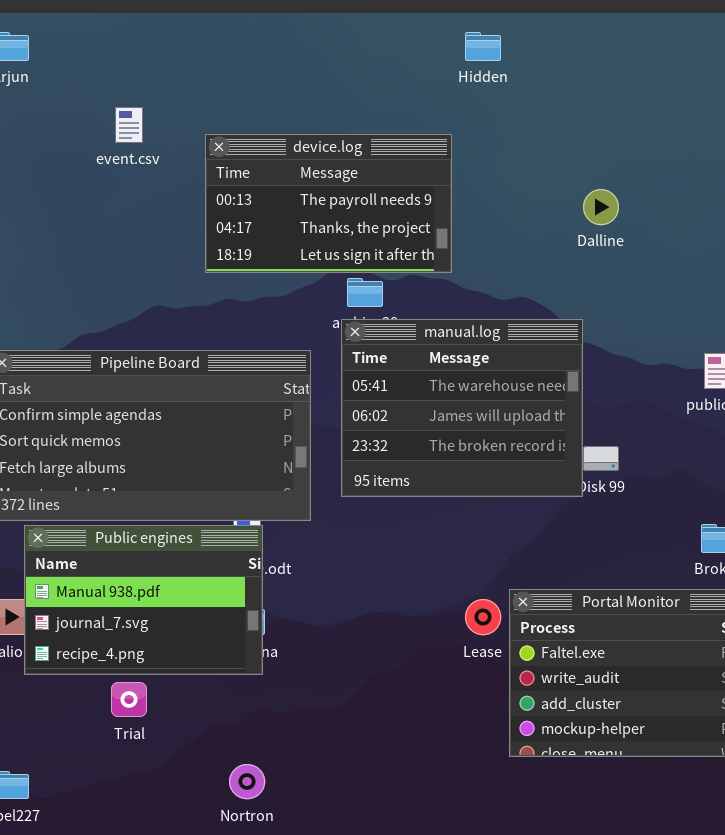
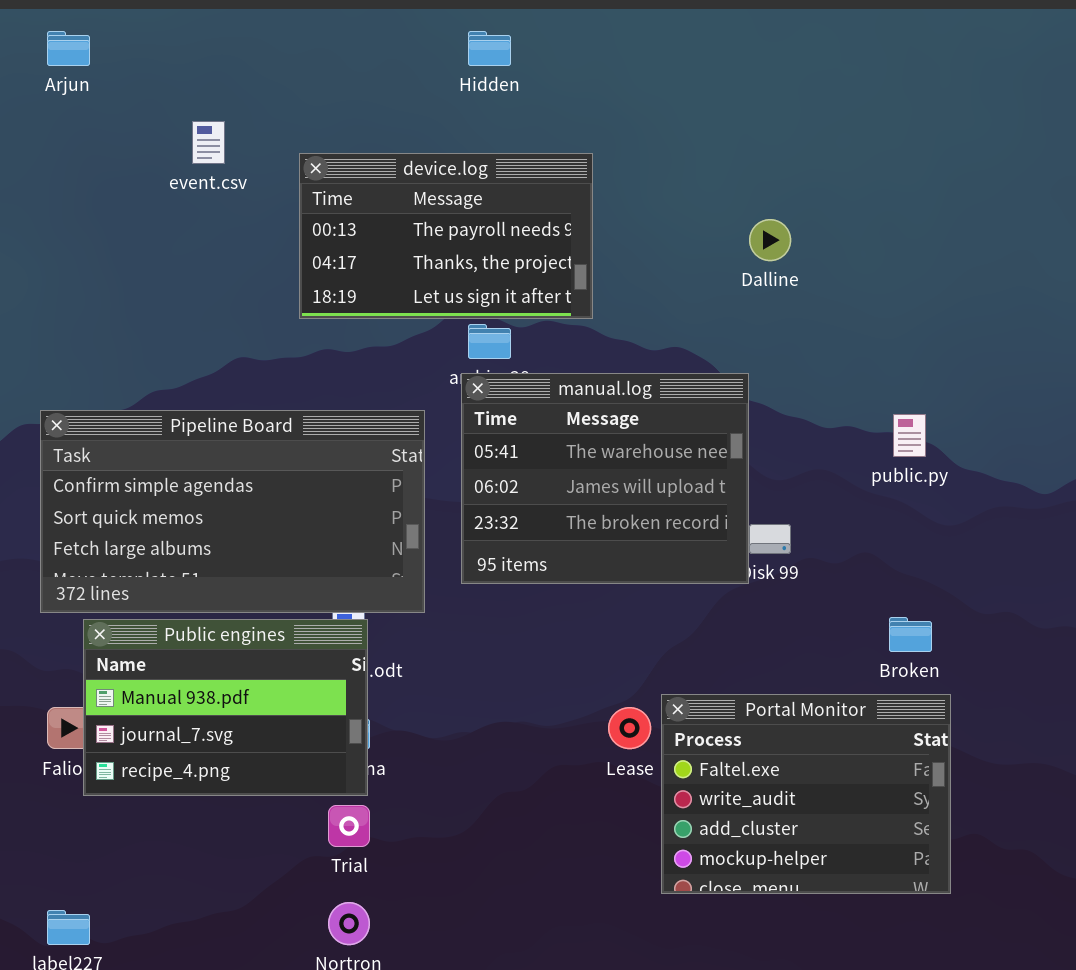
Hidden: [465,32,501,61] -> [468,31,511,66], moved
Trial: [111,682,147,717] -> [328,805,370,847], moved

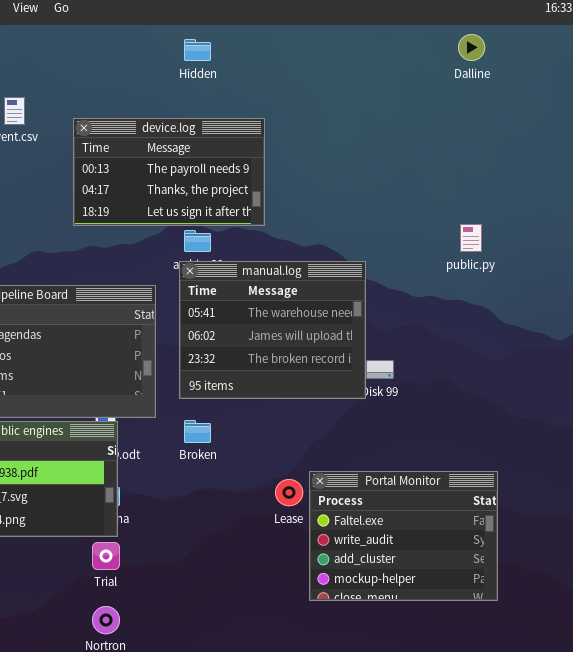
Dalline: [749,219,791,261] -> [458,34,485,61], moved
public.py: [893,414,926,457] -> [460,224,482,252], moved
Broken: [889,617,932,652] -> [184,420,211,443], moved

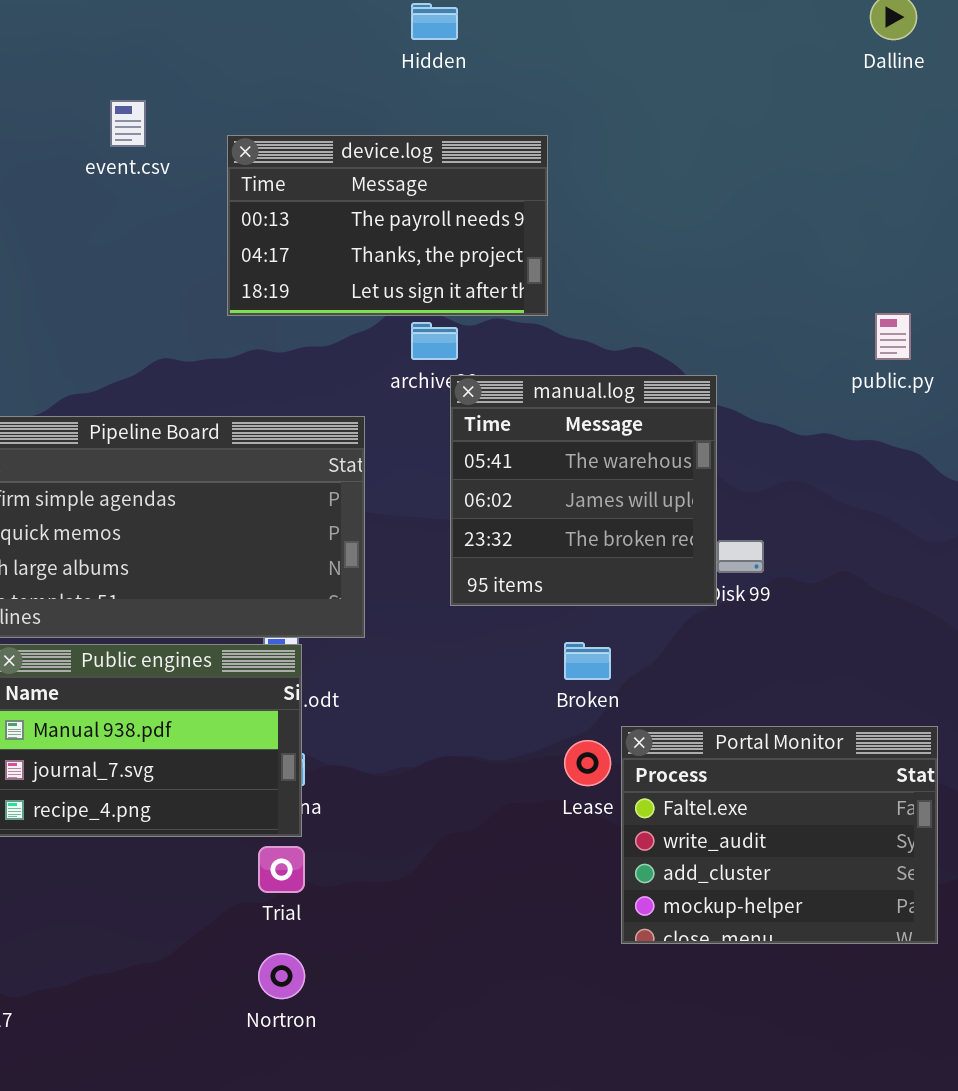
manual.log: [179,261,366,399] -> [450,375,717,606], resized
Broken: [184,420,211,443] -> [564,642,611,680], moved

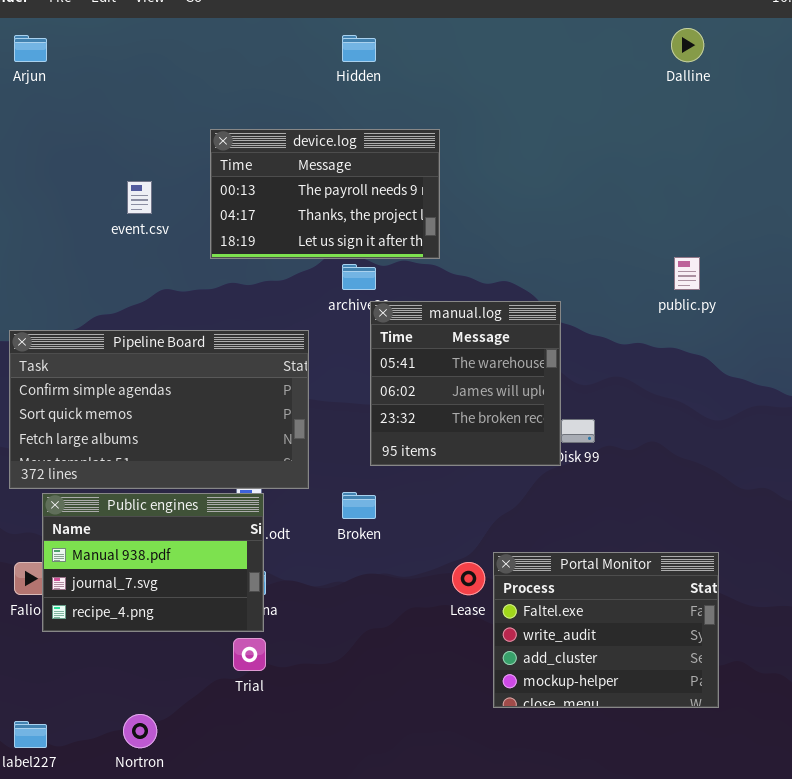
event.csv: [110,100,146,147] -> [127,181,152,214], moved
Broken: [564,642,611,680] -> [342,492,376,519], moved
Nortron: [258,953,305,999] -> [123,714,157,748], moved

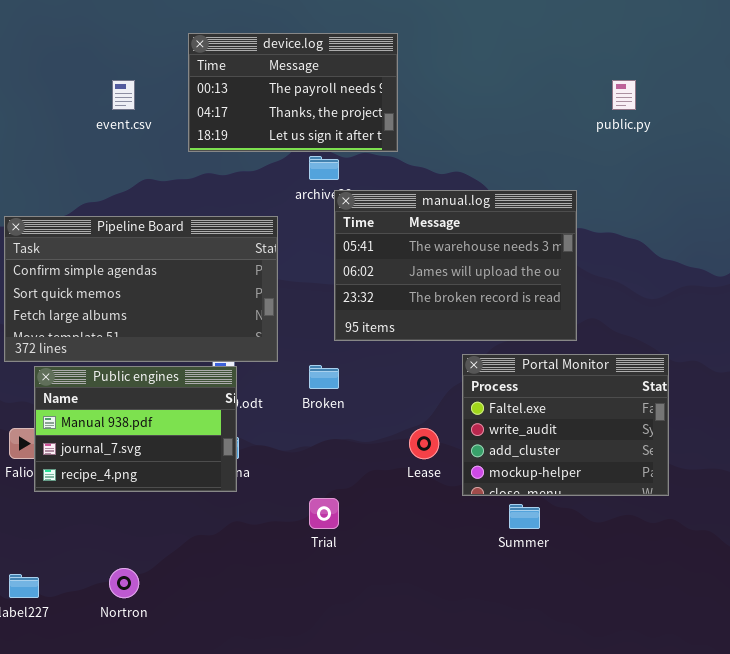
public.py: [674,257,700,290] -> [612,80,636,110], moved
manual.log: [370,301,561,466] -> [334,190,577,341], resized
Portal Monitor: [493,552,719,708] -> [462,354,669,496], moved
Trial: [233,638,266,671] -> [309,498,339,529], moved

